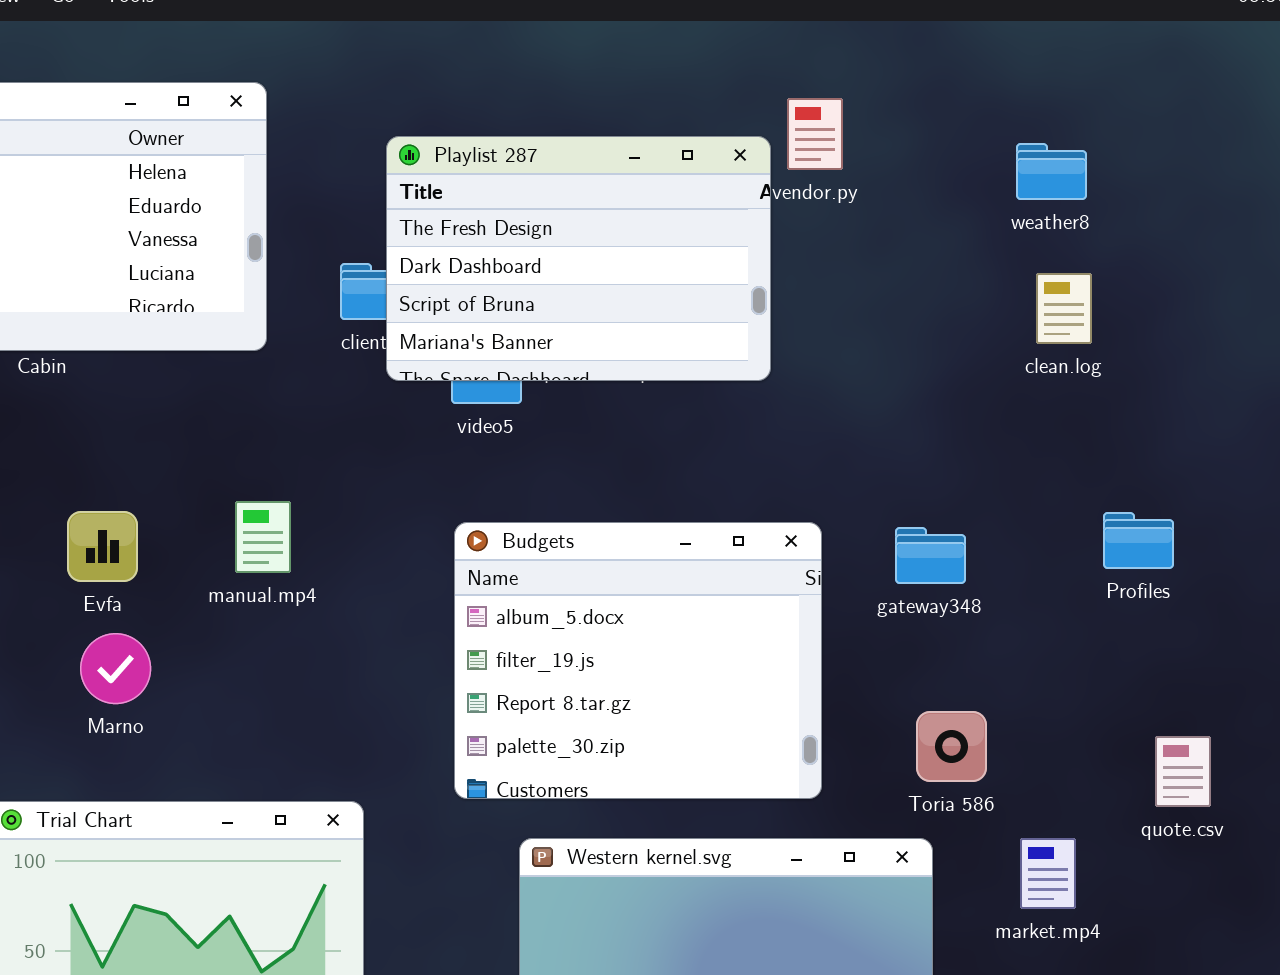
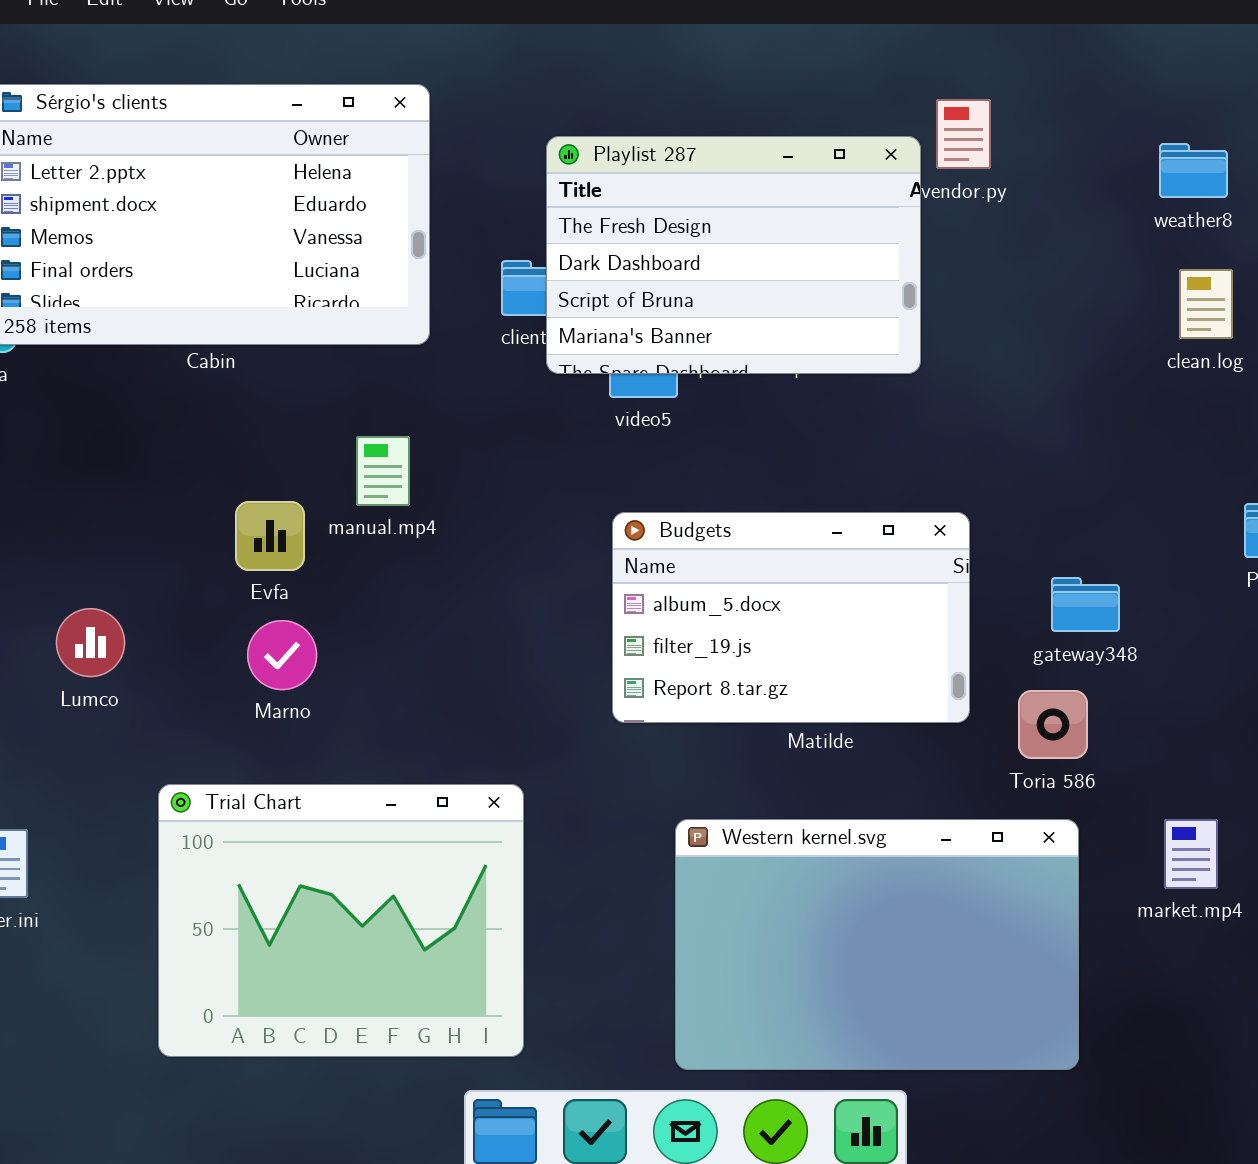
manual.mp4: [235,501,291,573] -> [356,436,410,506], moved
Budgets: [454,522,822,799] -> [612,512,970,723], resized
gateway348: [895,527,966,584] -> [1051,577,1120,632], moved
Toria 586: [916,711,987,782] -> [1018,690,1088,759], moved

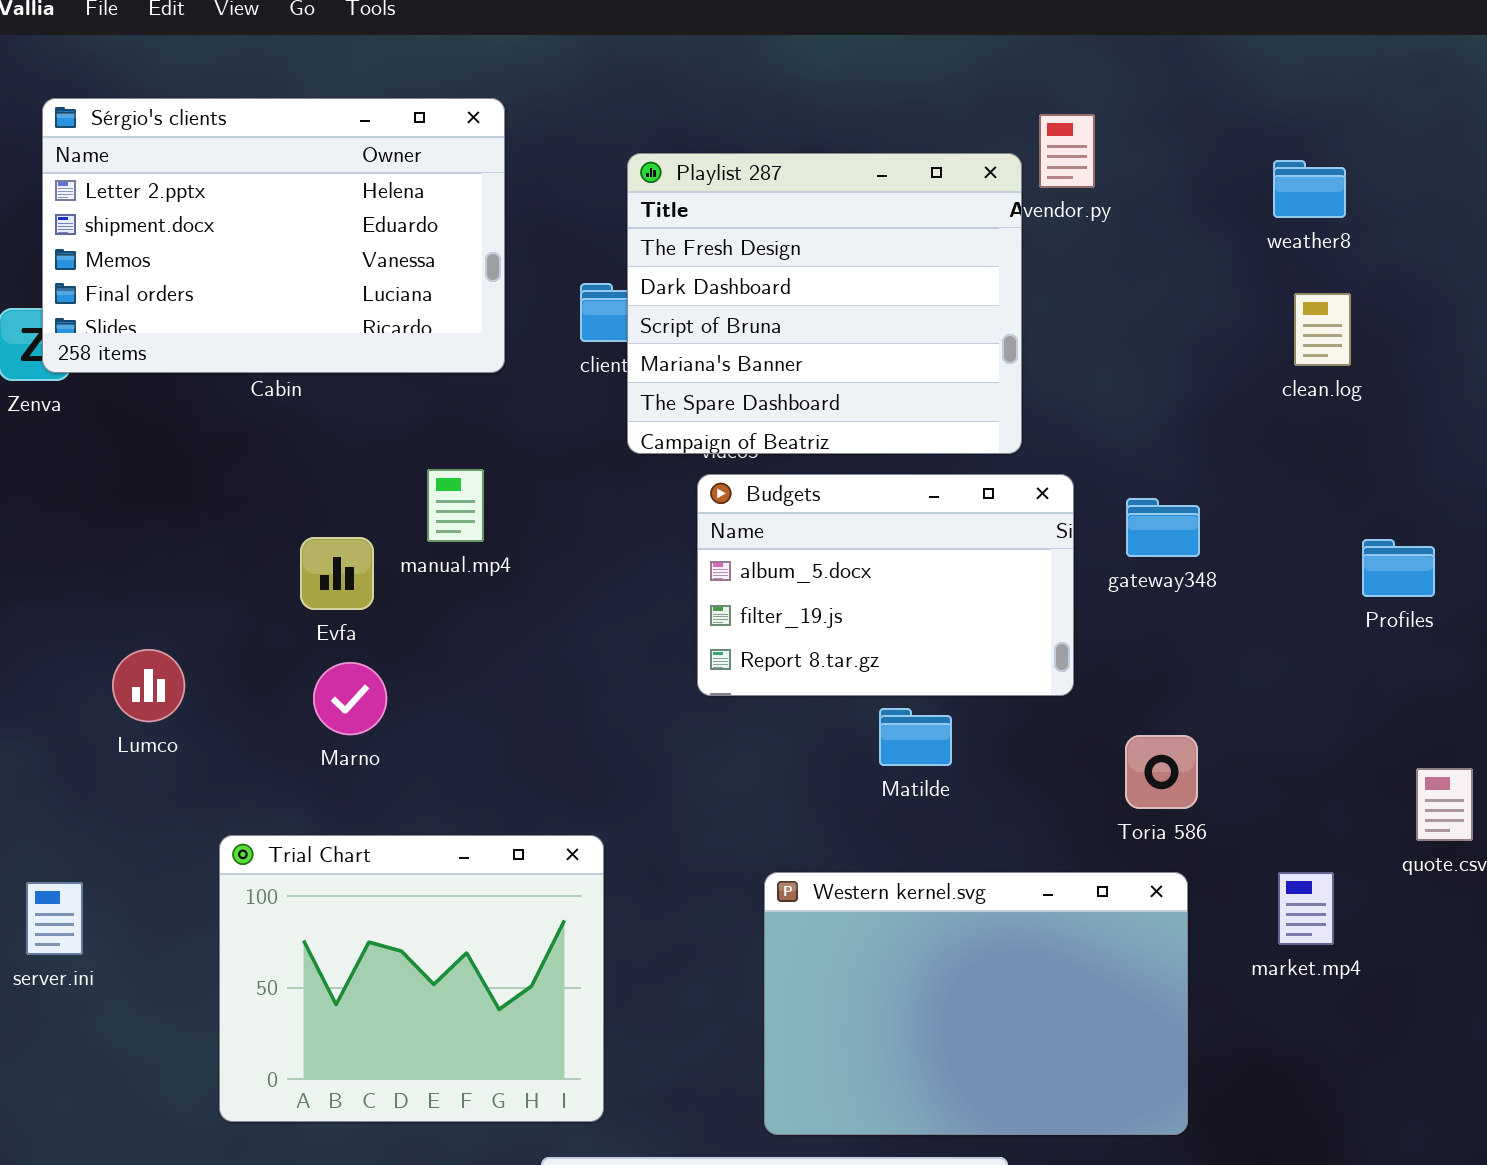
Playlist 287: [546,136,921,374] -> [627,153,1022,454], resized
Budgets: [612,512,970,723] -> [697,474,1074,696], moved
gateway348: [1051,577,1120,632] -> [1126,498,1200,557], moved

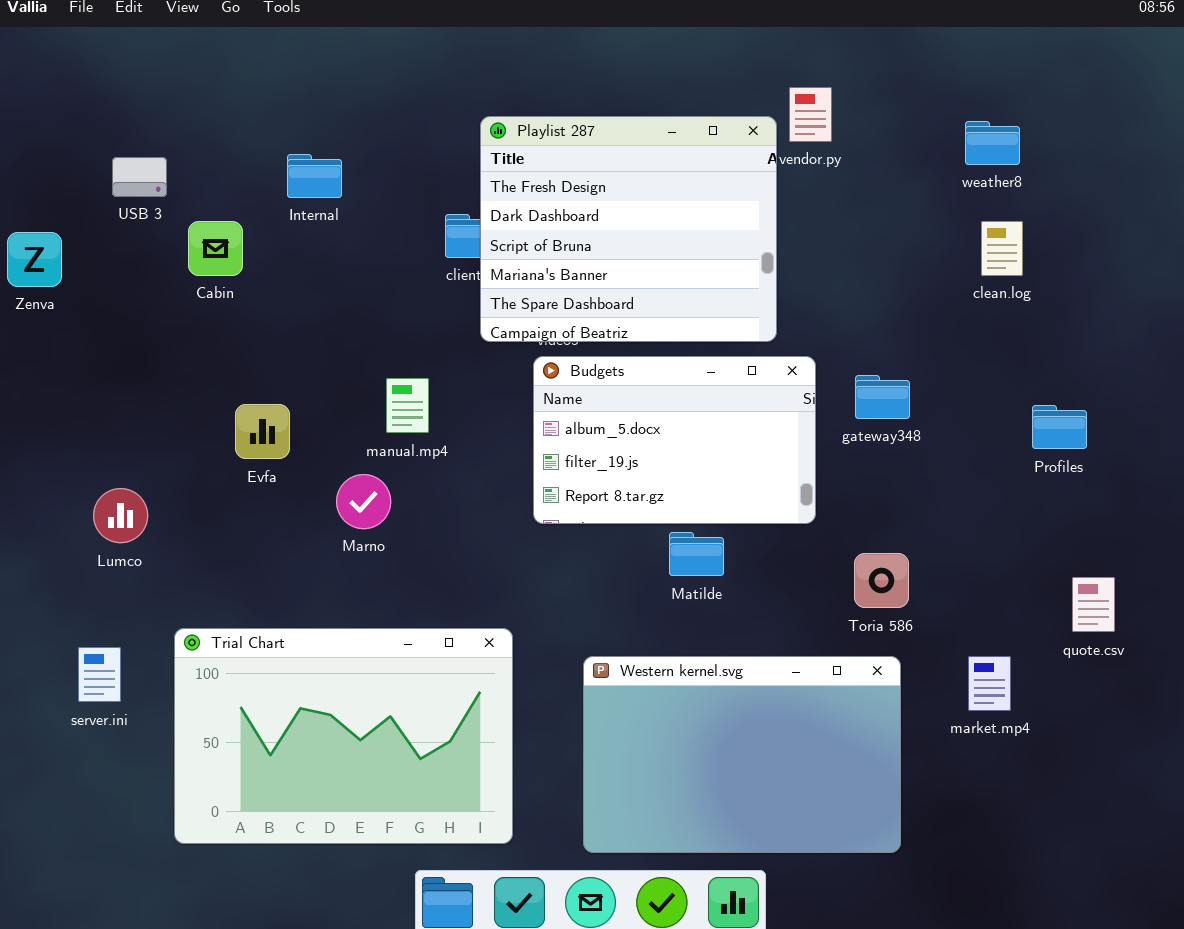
Sérgio's clients: [42,98,505,373] -> none, closed
manual.mp4: [427,469,484,542] -> [386,378,429,433], moved
Marno: [313,662,387,735] -> [336,474,391,529], moved
Trial Chart: [219,835,604,1122] -> [174,628,513,844], resized
server.ini: [26,882,83,955] -> [78,647,121,702], moved

